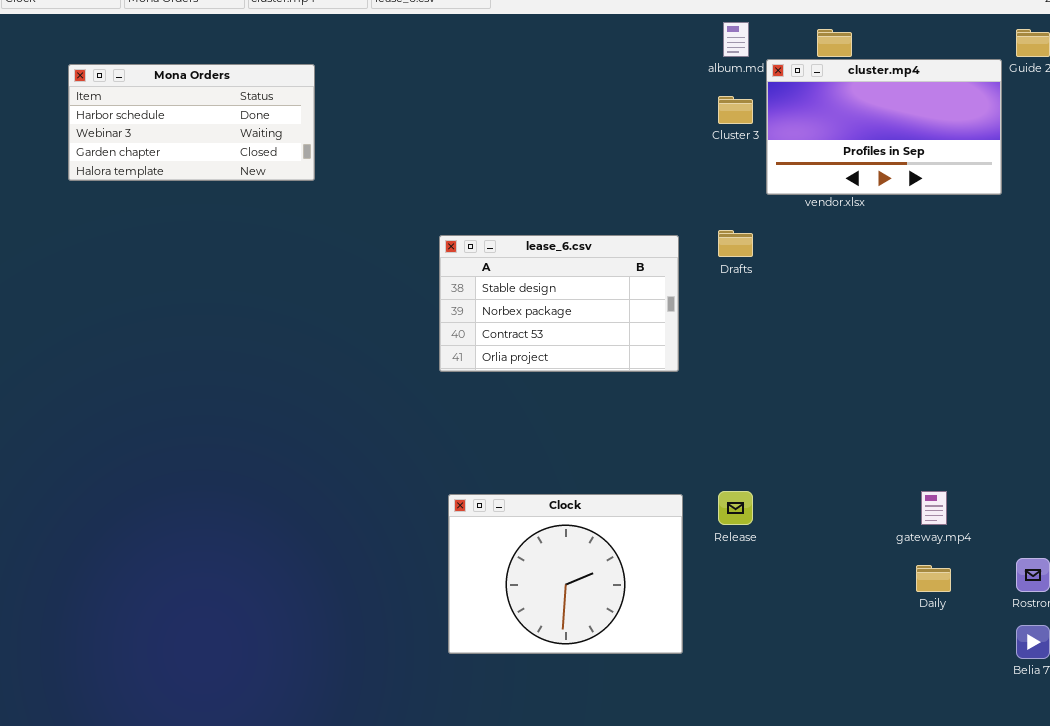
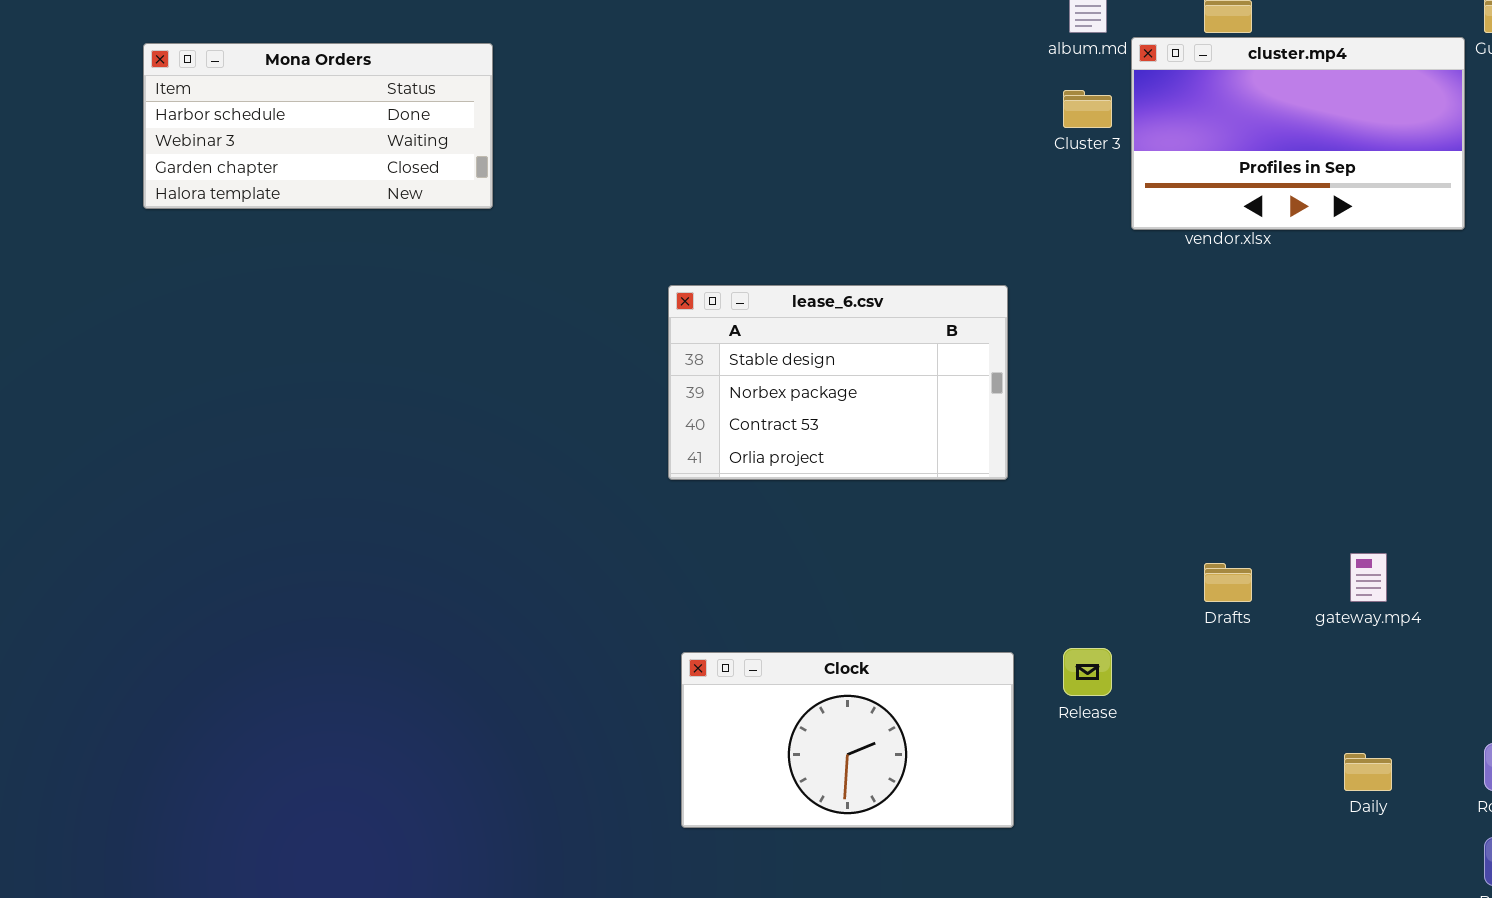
Drafts: [718,230,753,257] -> [1204,563,1252,602], moved
gateway.mp4: [921,491,947,525] -> [1350,553,1387,602], moved
Clock: [448,494,683,654] -> [681,652,1014,828], resized

